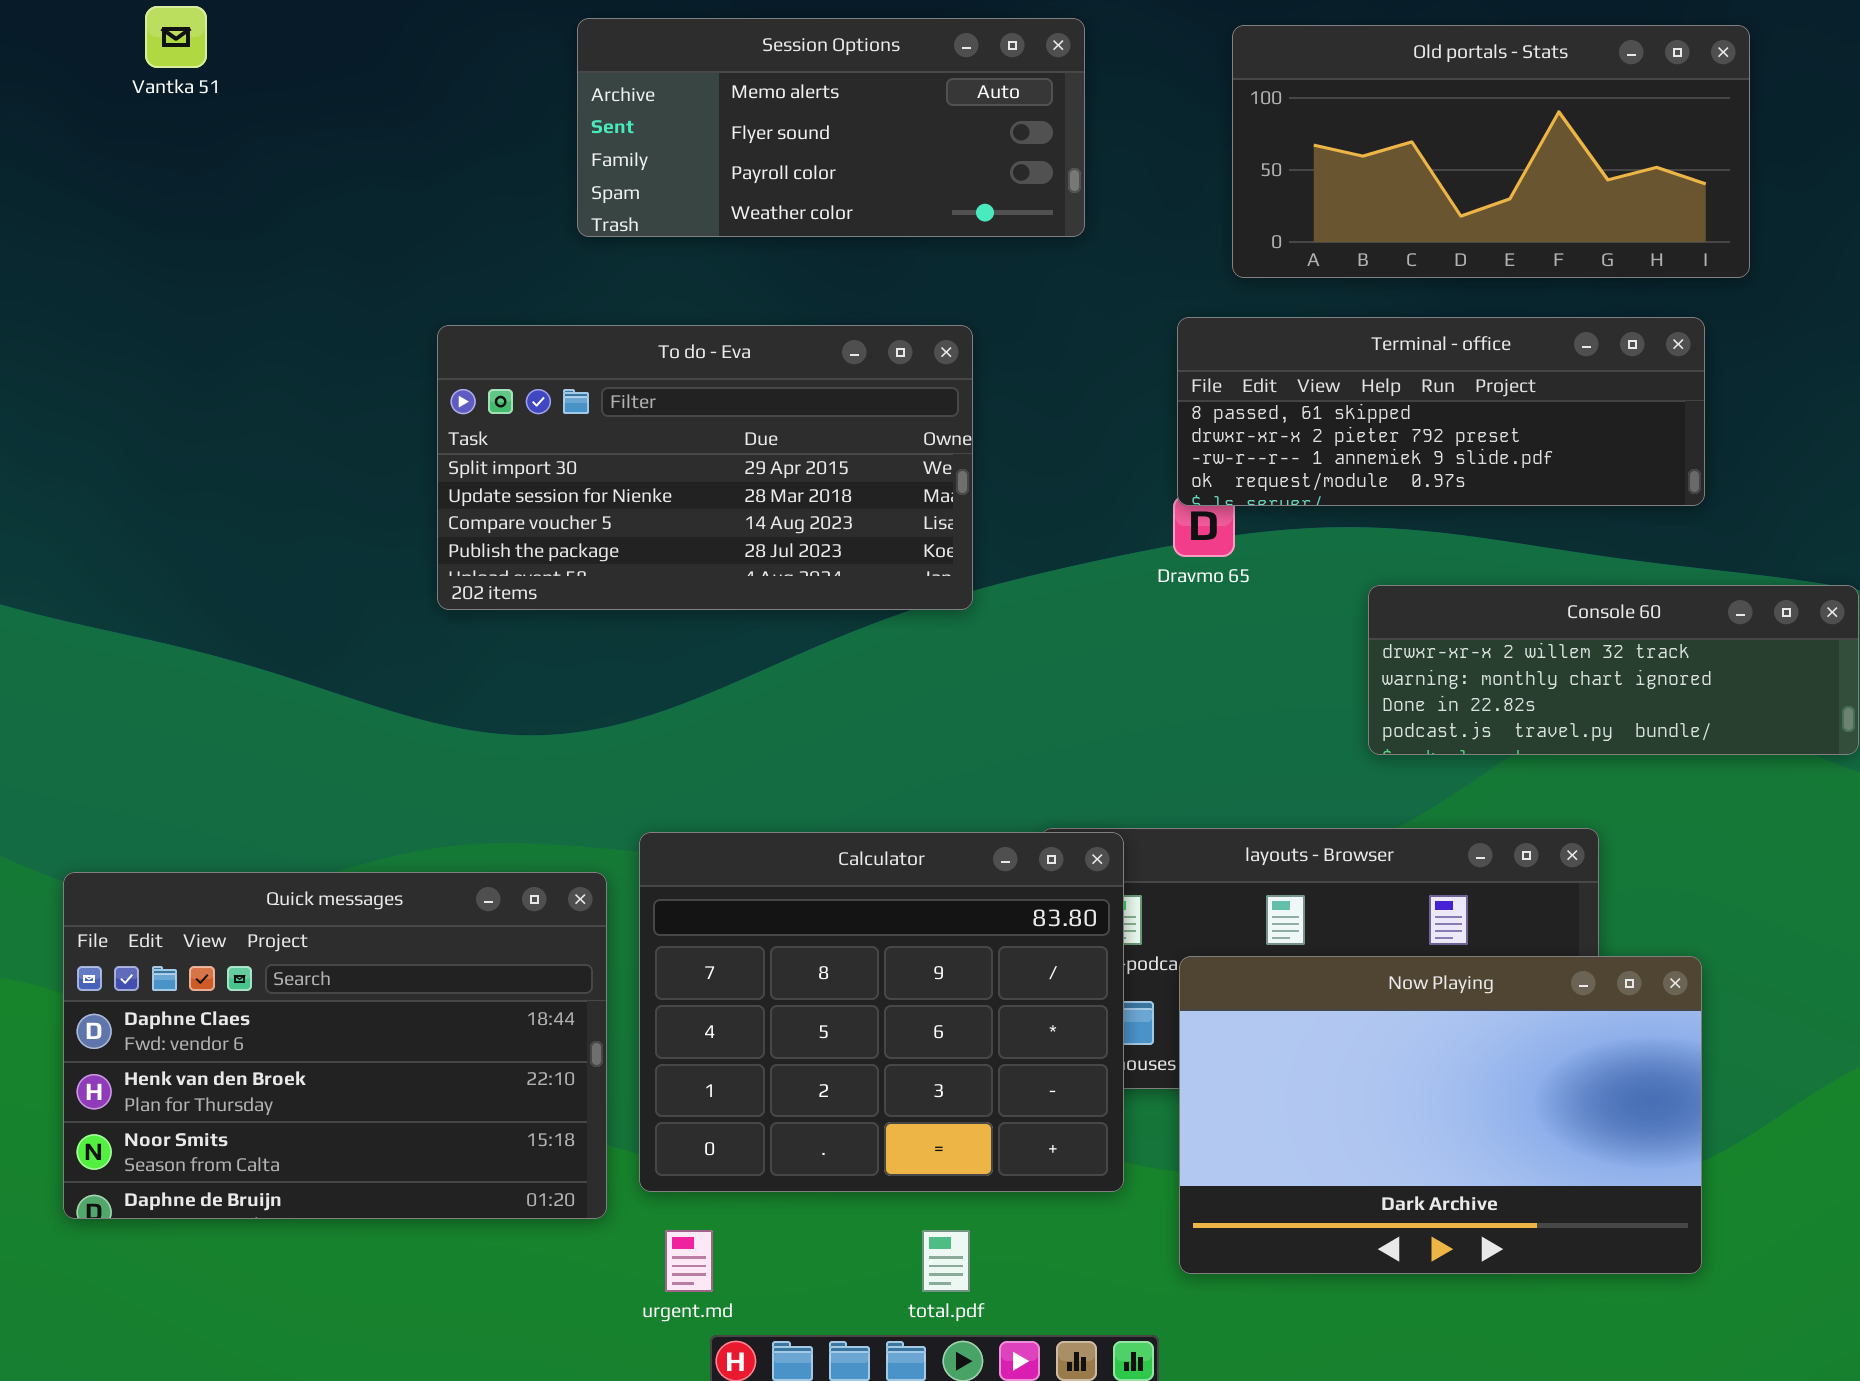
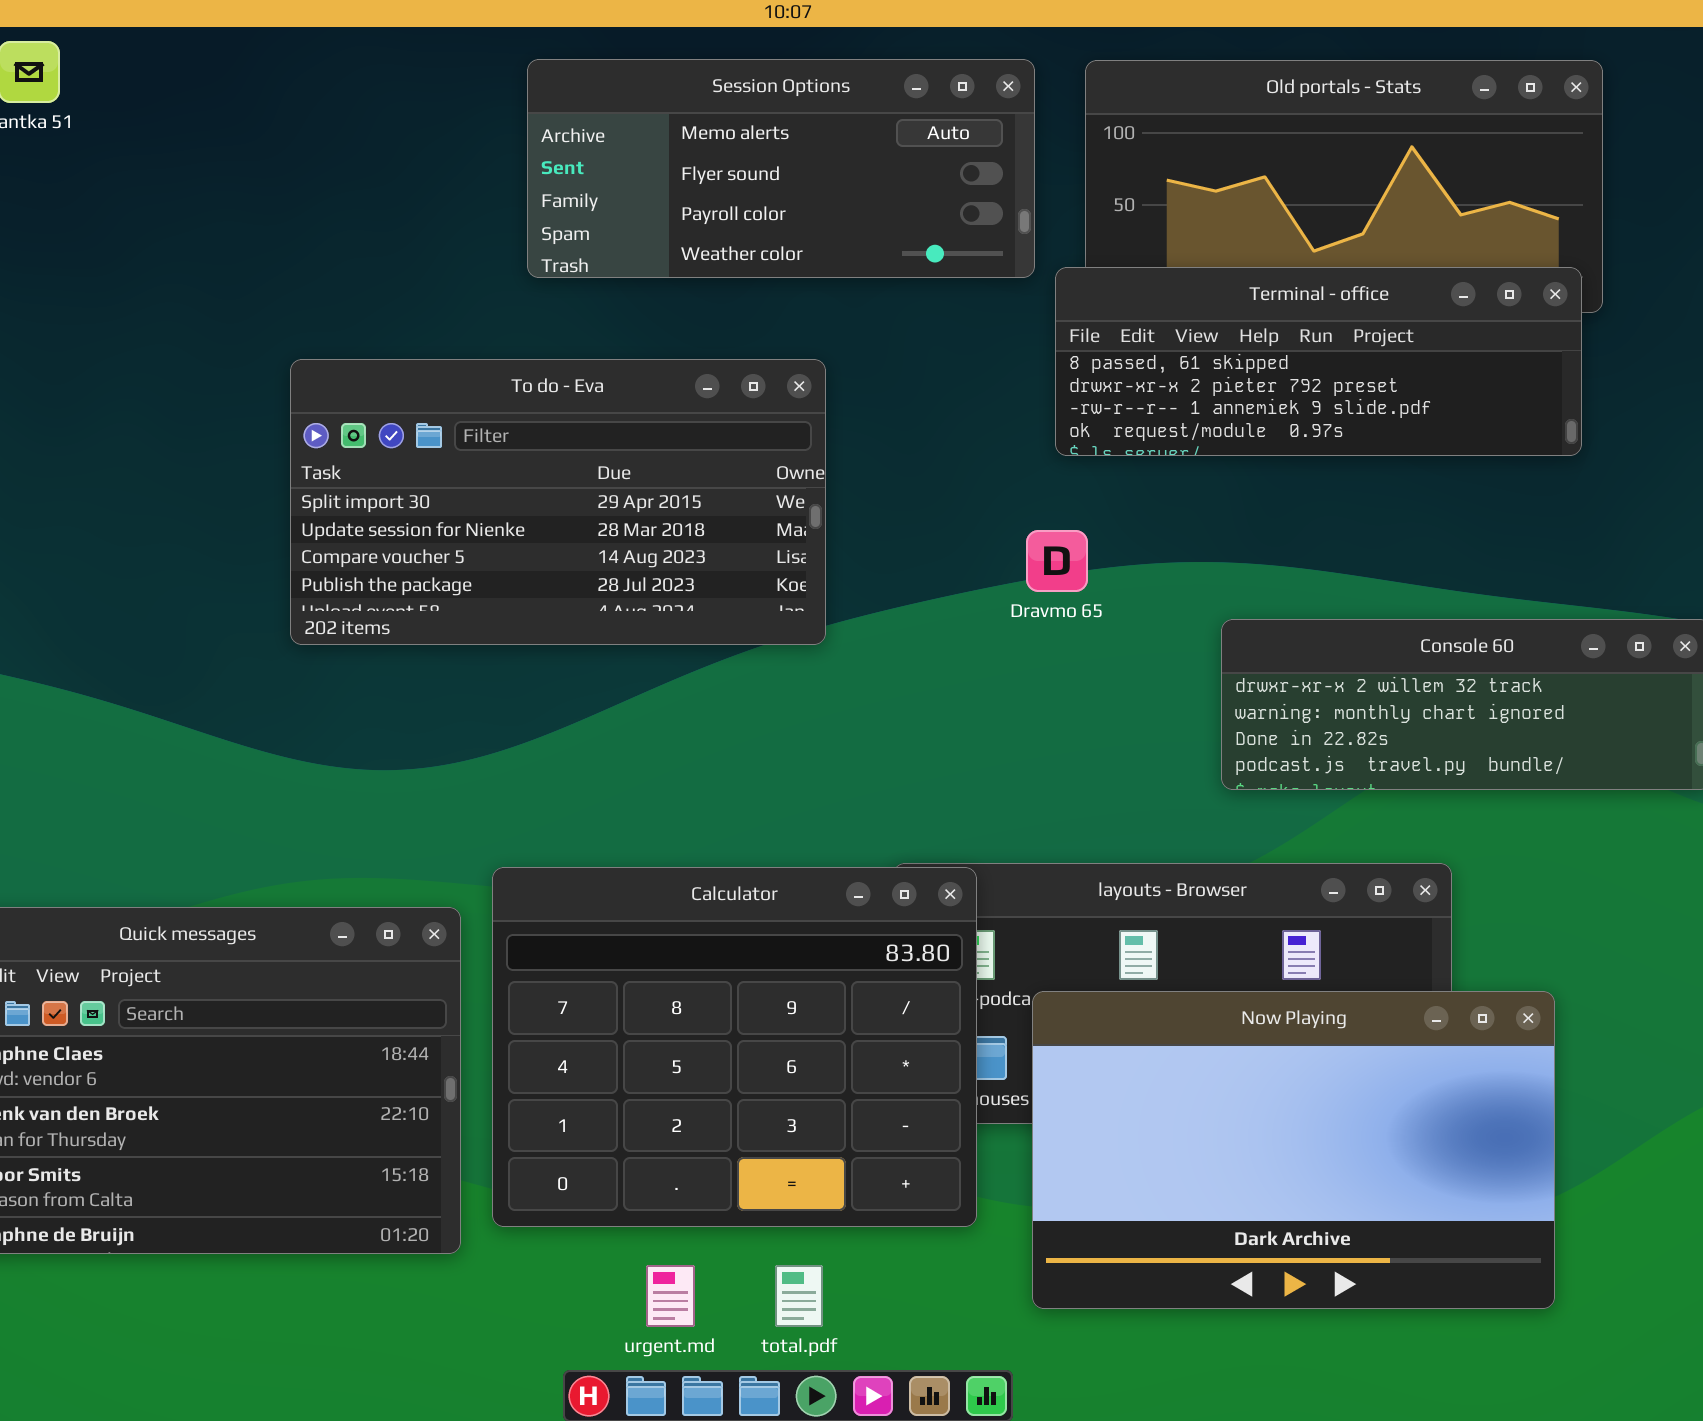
Session Options: [577,18,1085,237] -> [527,59,1035,278], moved
Terminal - office: [1177,317,1705,506] -> [1055,267,1582,456], moved
urgent.md: [665,1230,713,1292] -> [646,1265,695,1327], moved

